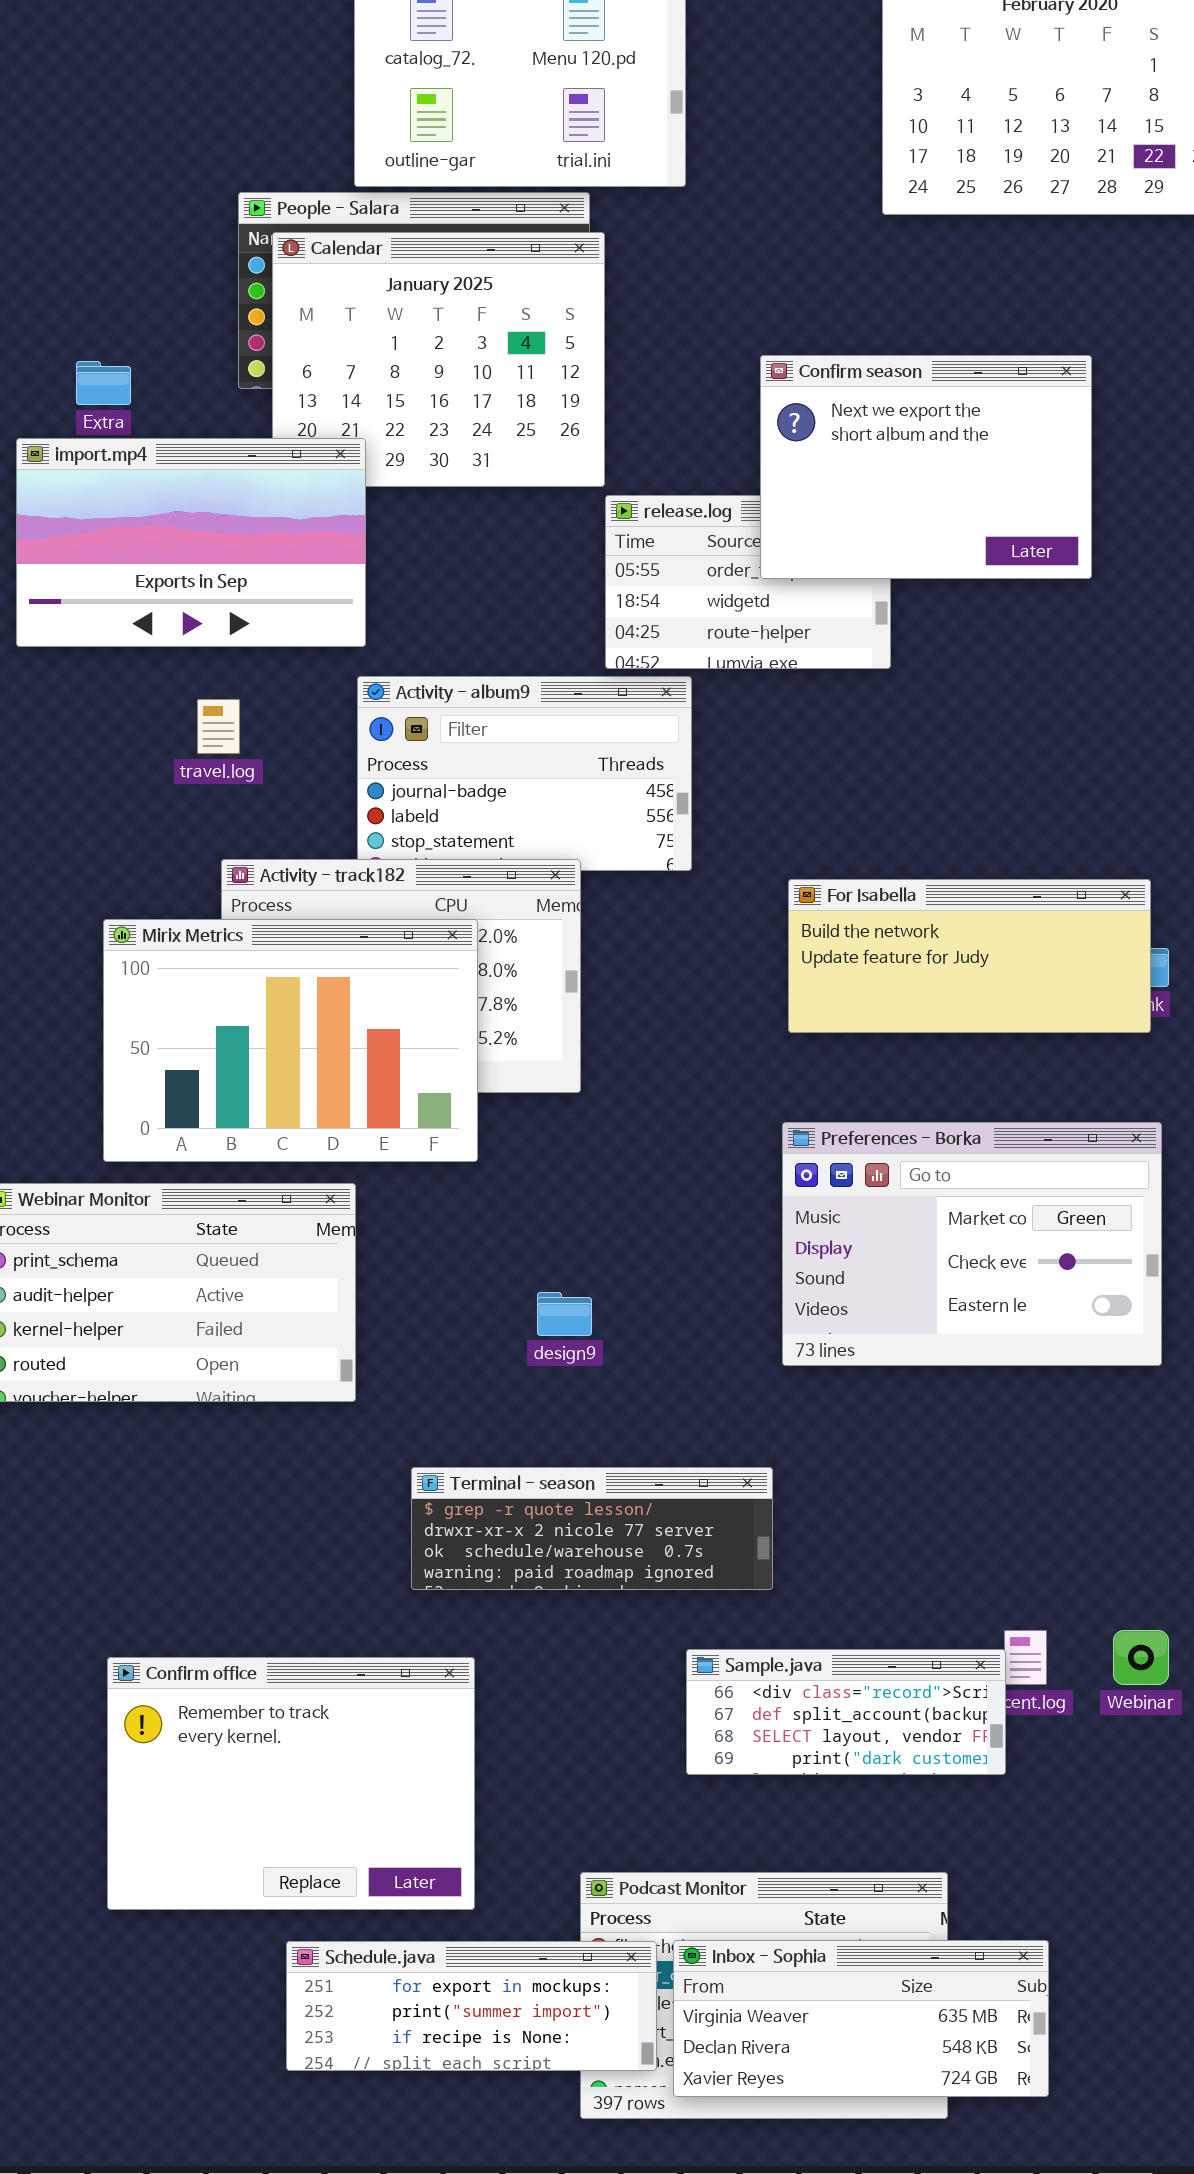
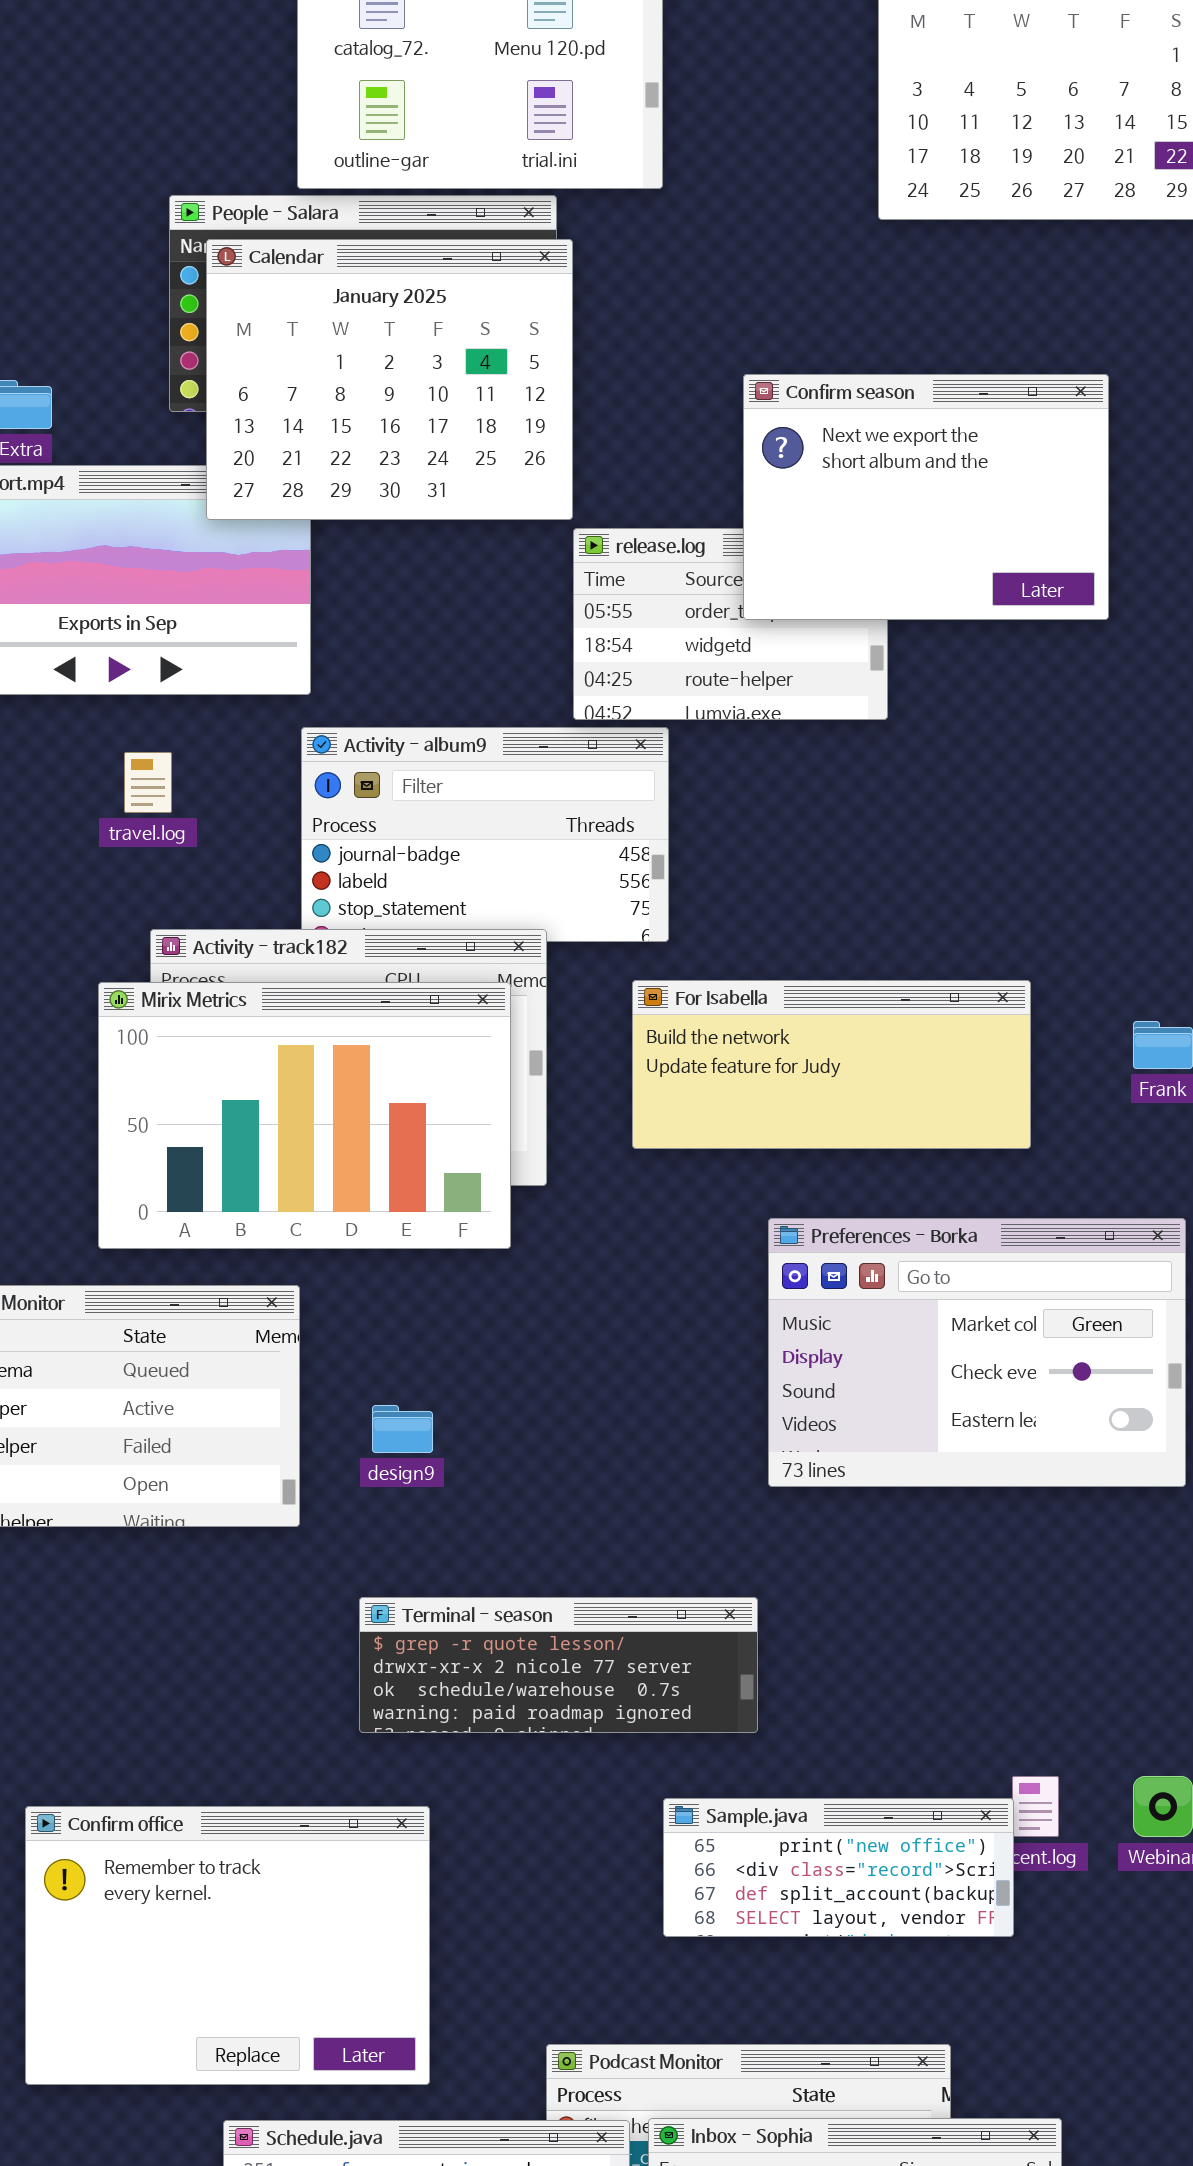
Calendar: [272,232,605,487] -> [206,239,573,520], raised
For Isabella: [788,879,1151,1033] -> [632,980,1031,1149], moved
Mirix Metrics: [103,919,478,1162] -> [98,982,511,1249], moved
design9: [537,1292,592,1336] -> [372,1405,433,1453], moved
Sample.java: [686,1649,1006,1775] -> [663,1798,1014,1937], scrolled up 1 row

